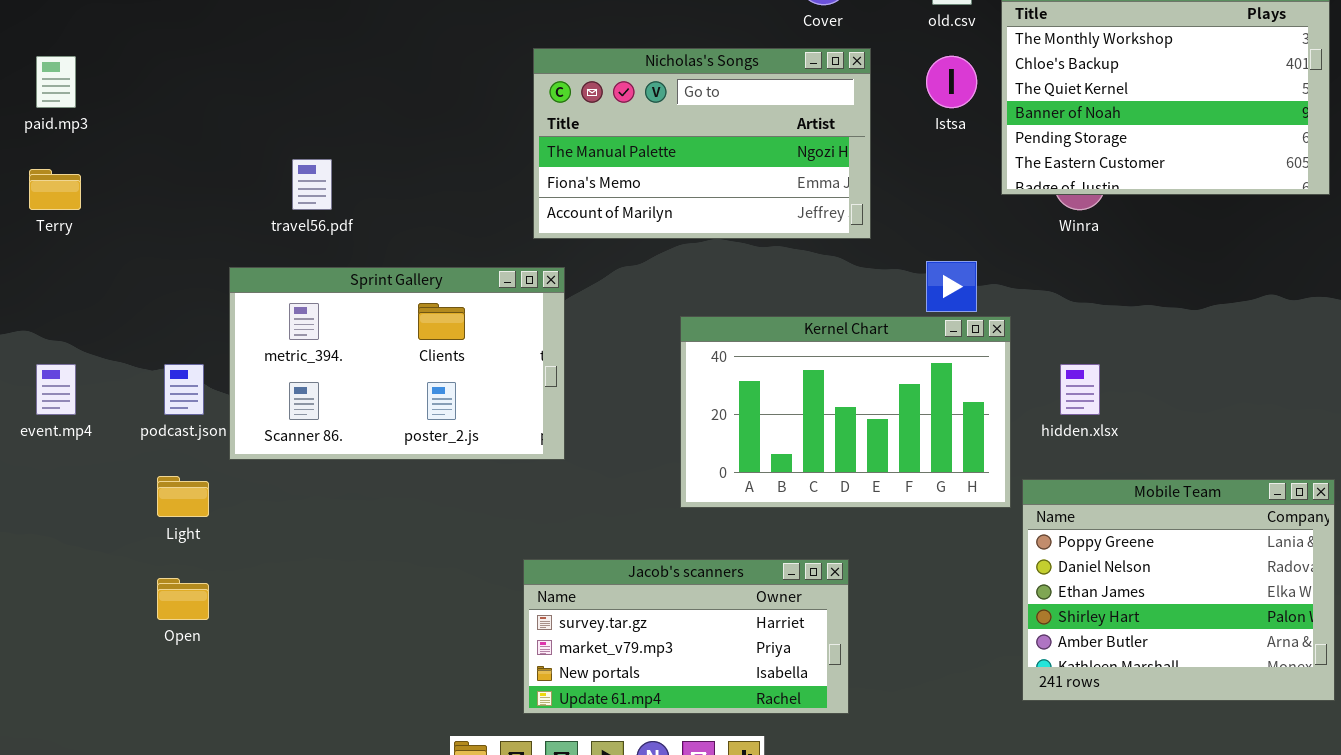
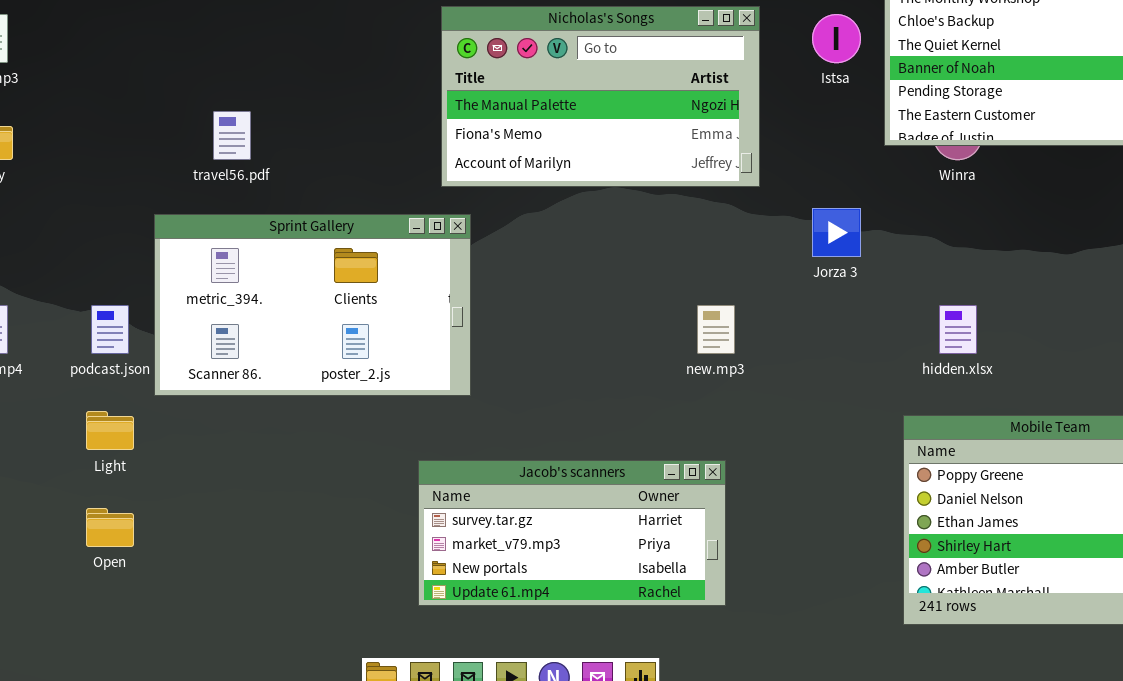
Kernel Chart: [680,316,1011,508] -> none, closed
Jacob's scanners: [523,559,849,714] -> [418,460,726,606], moved

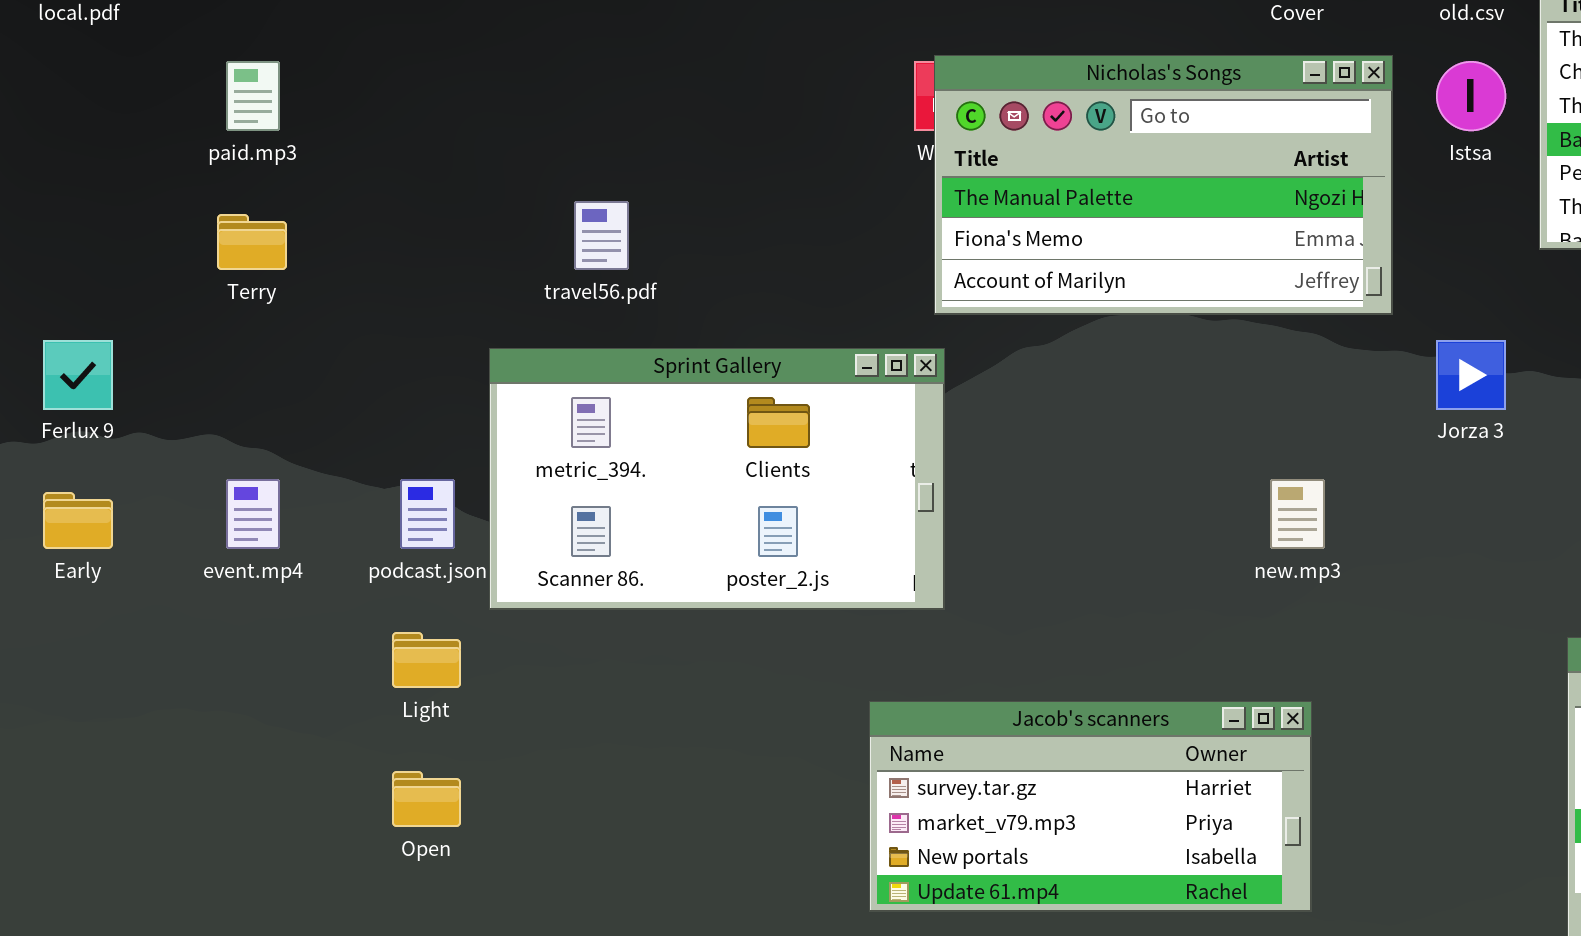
Nicholas's Songs: [441,6,760,187] -> [934,55,1393,315], moved

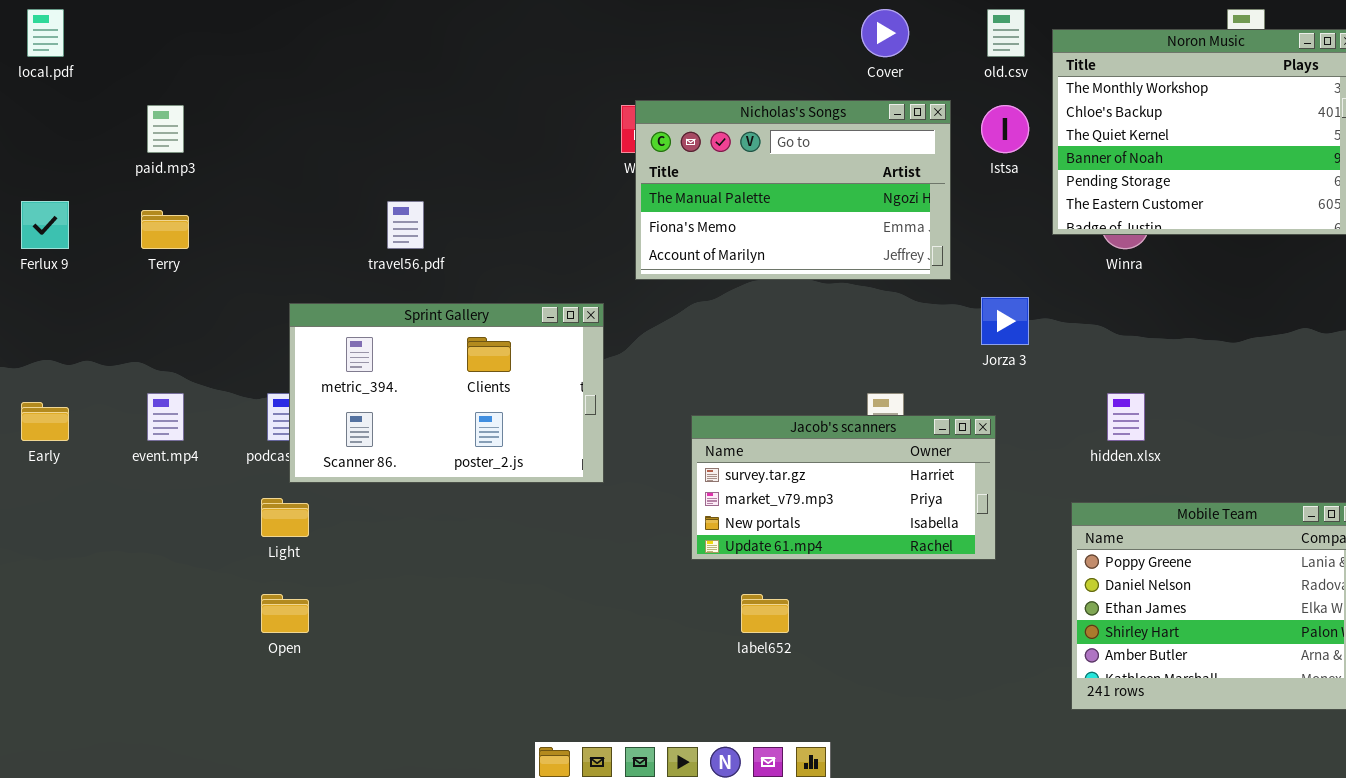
Ferlux 9: [43,340,113,410] -> [21,201,69,249], moved
Sprint Gallery: [489,348,945,610] -> [289,303,604,483], moved
Jacob's scanners: [869,701,1312,912] -> [691,415,996,560], moved

